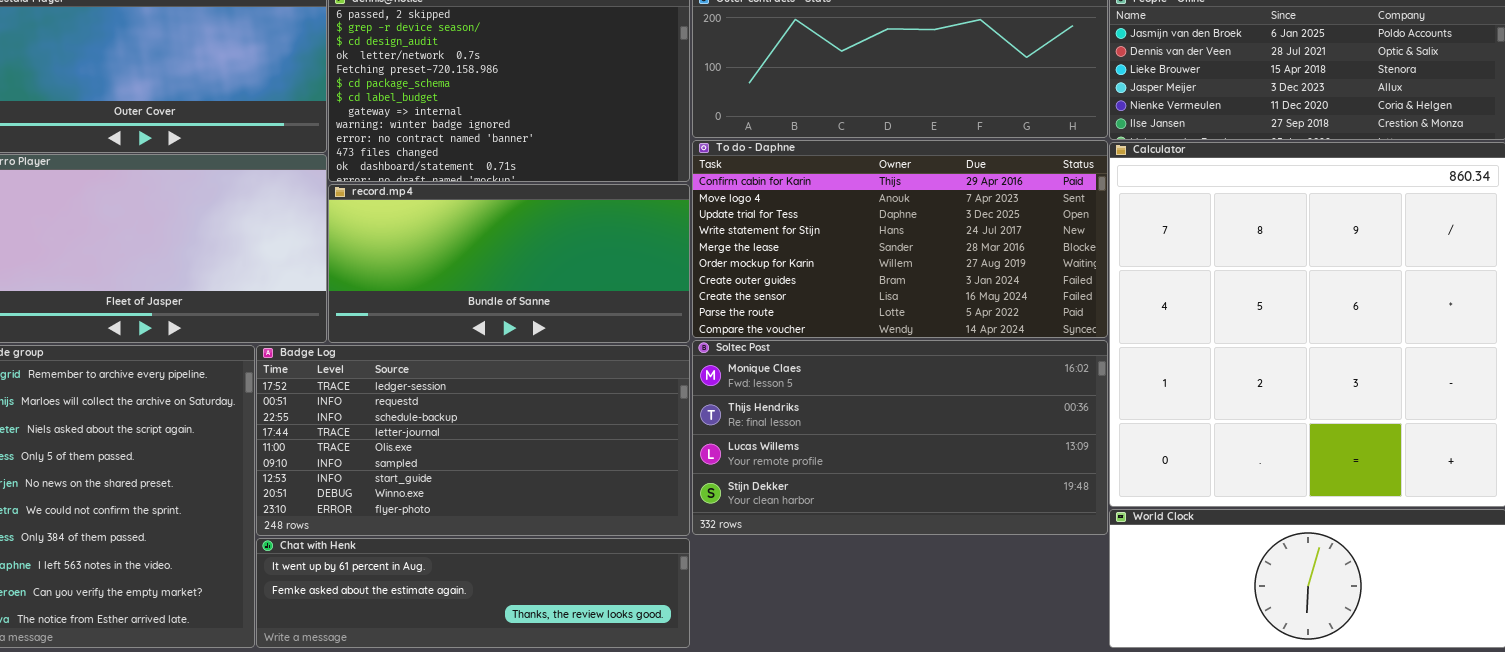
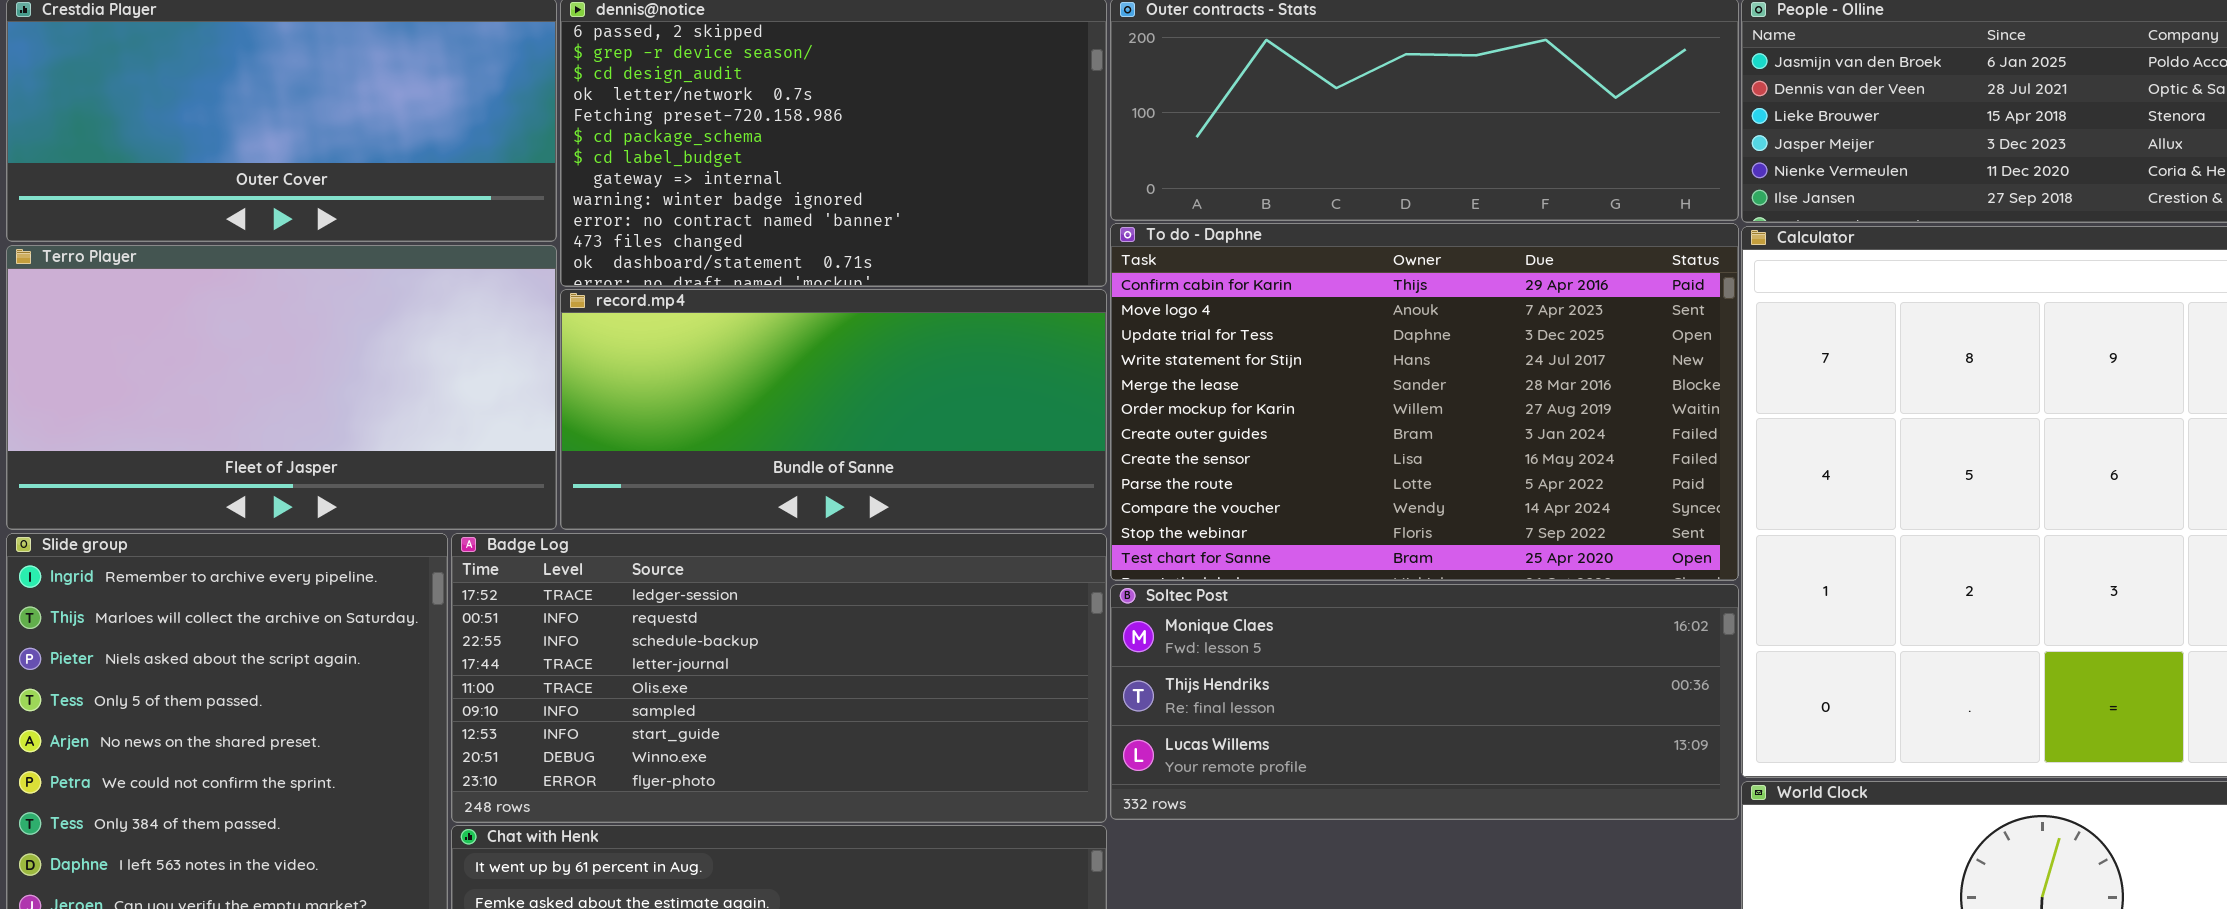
To do - Daphne: [692,140,1108,338] -> [1110,223,1739,581], resized
Soltec Post: [692,340,1108,535] -> [1110,584,1739,820], resized

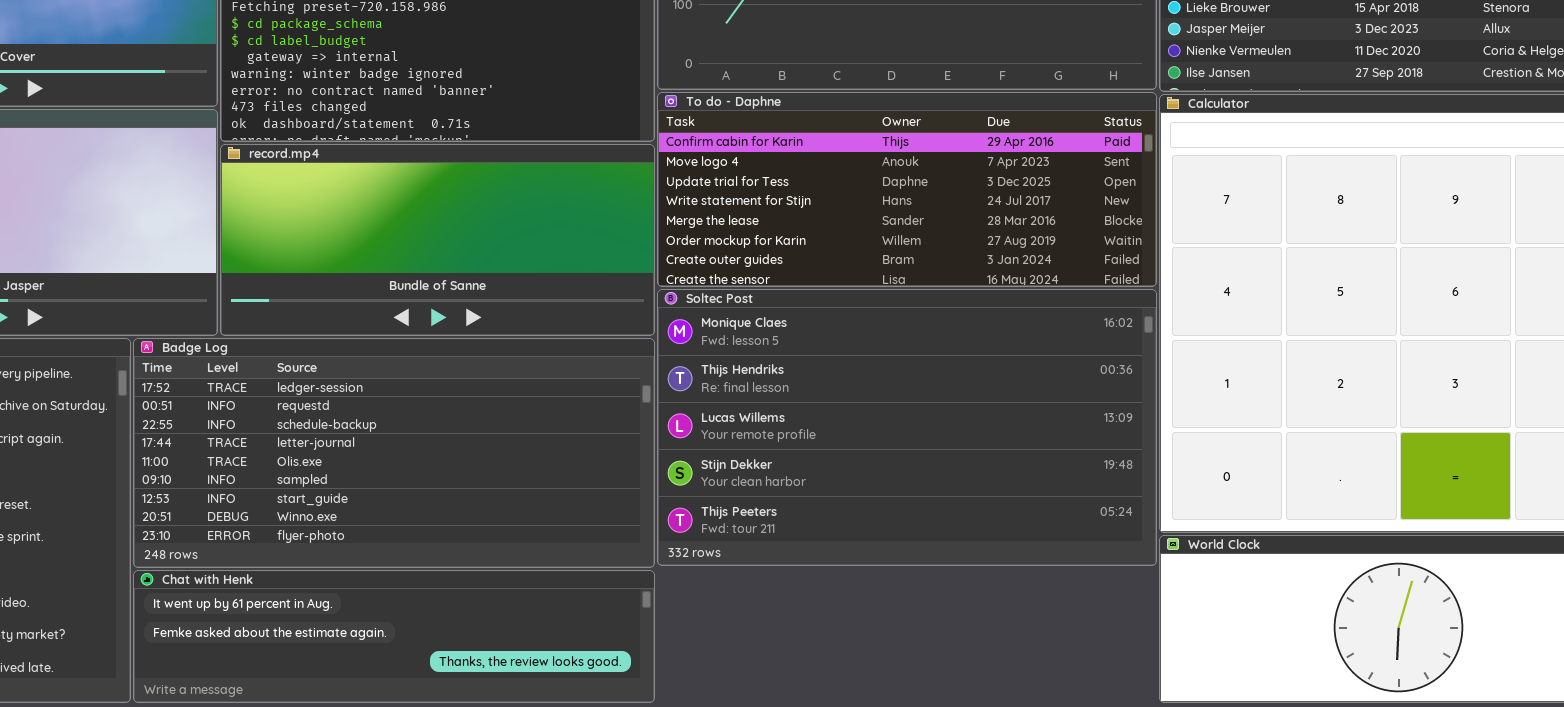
To do - Daphne: [1110,223,1739,581] -> [657,92,1157,287], resized
Soltec Post: [1110,584,1739,820] -> [657,289,1157,566], resized

